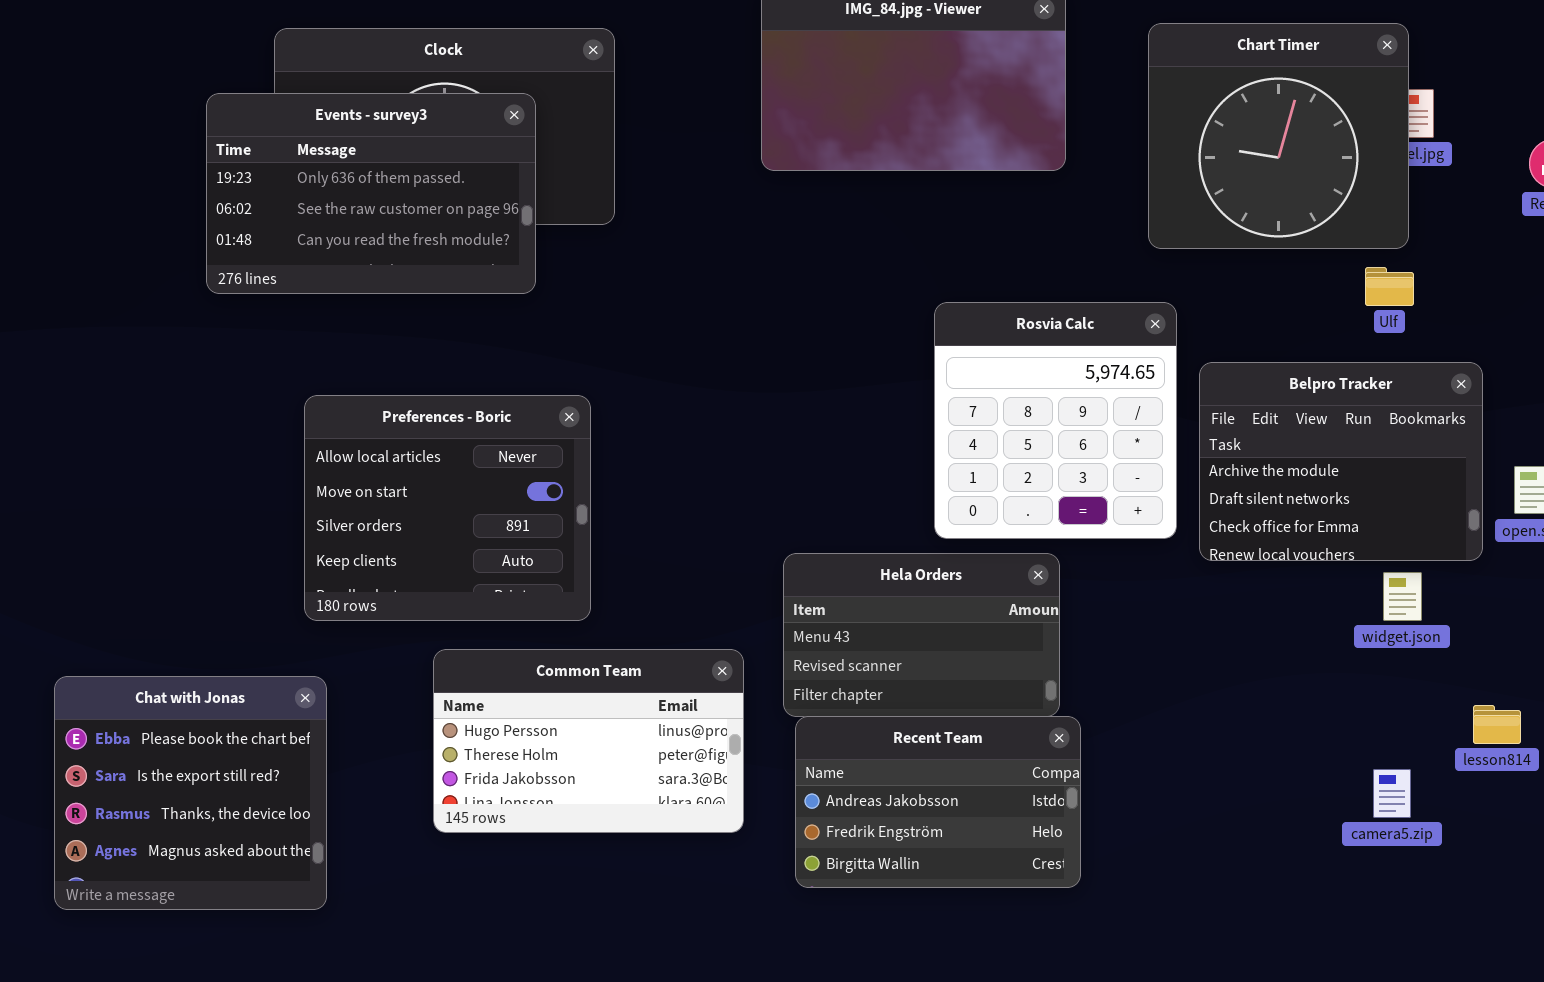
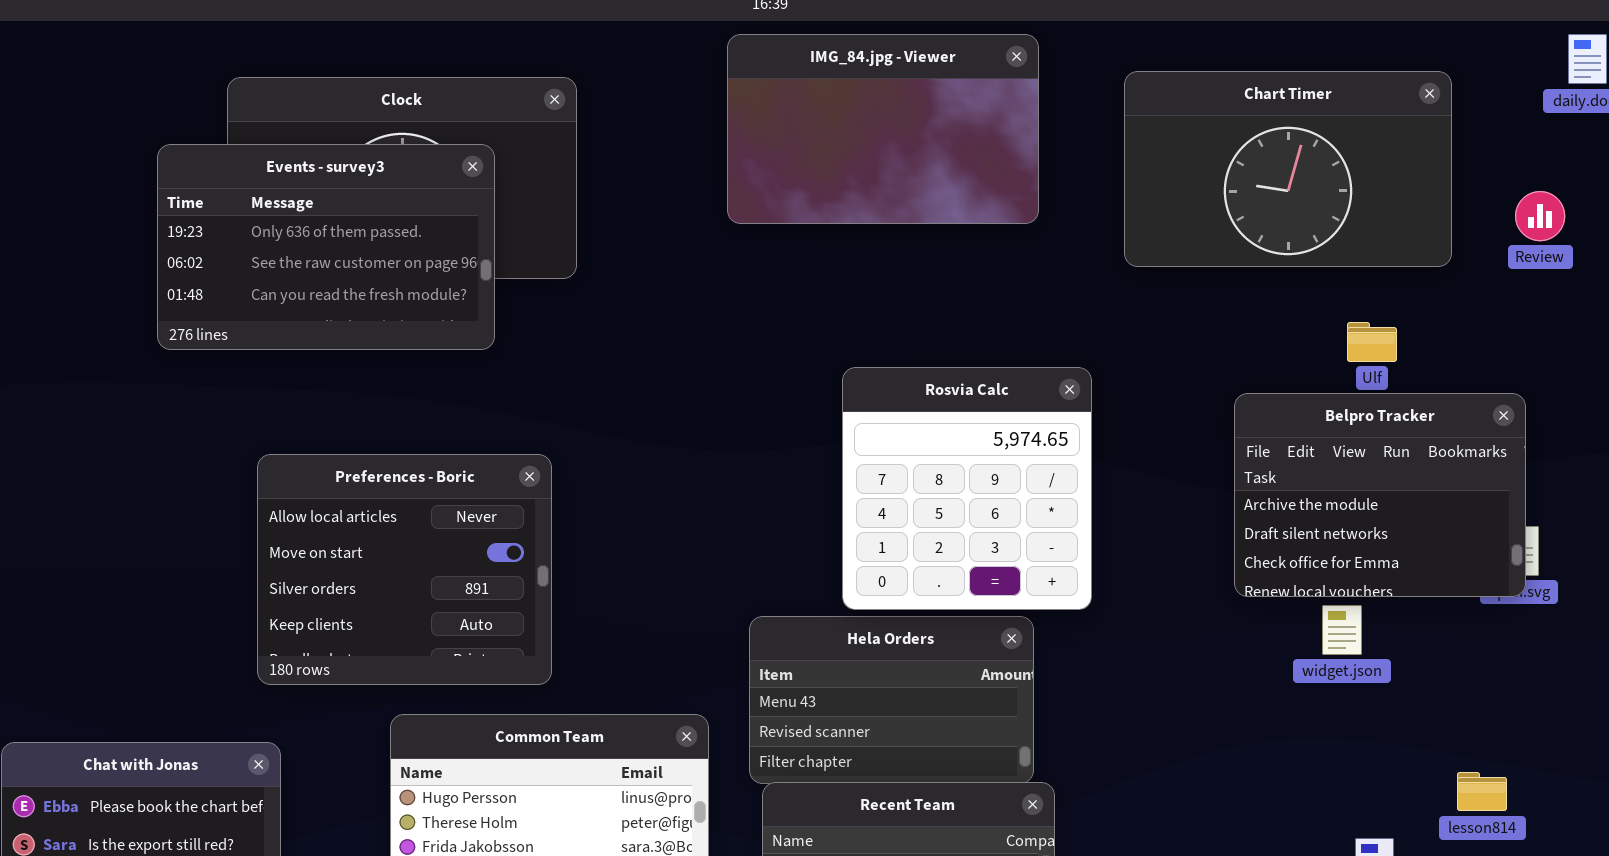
Chart Timer: [1148,23,1409,249] -> [1124,71,1452,267], resized
Rosvia Calc: [934,302,1177,539] -> [842,367,1092,610], moved
Belpro Tracker: [1199,362,1483,561] -> [1234,393,1526,597], moved
widget.json: [1383,572,1422,621] -> [1322,605,1362,655], moved

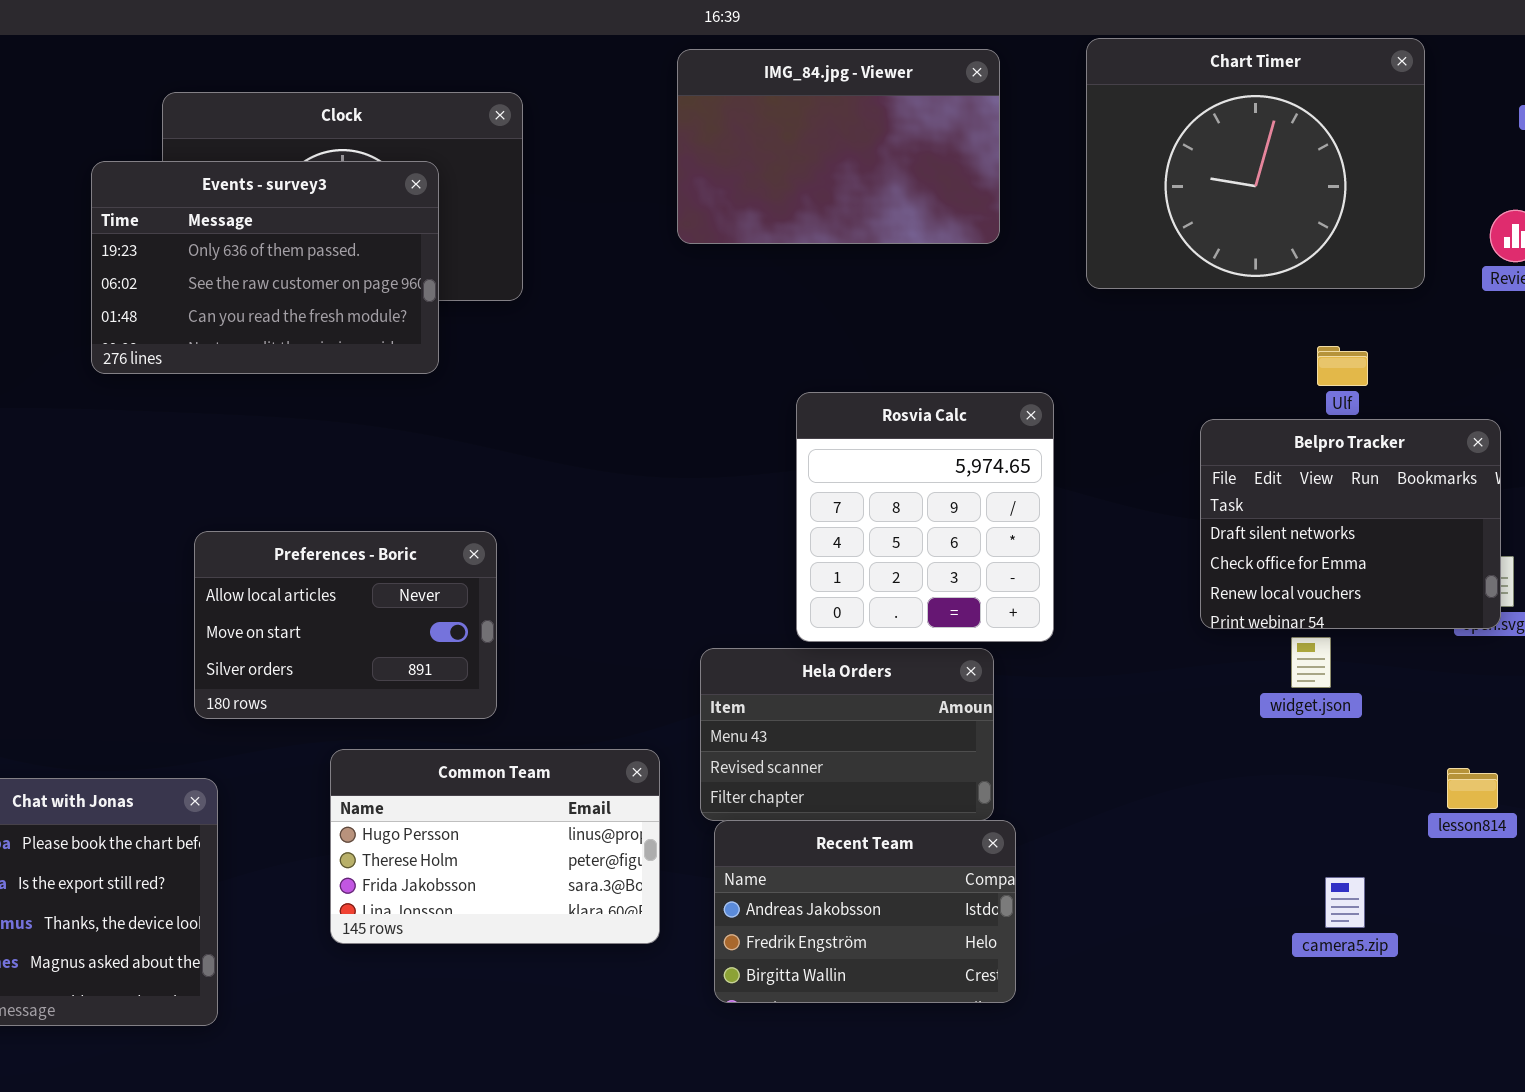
Chart Timer: [1124,71,1452,267] -> [1086,38,1425,289], resized
Belpro Tracker: [1234,393,1526,597] -> [1200,419,1501,629], scrolled down 1 row
Preferences - Boric: [257,454,552,685] -> [194,531,497,719], resized
lesson814: [1457,772,1507,811] -> [1447,768,1498,809], moved

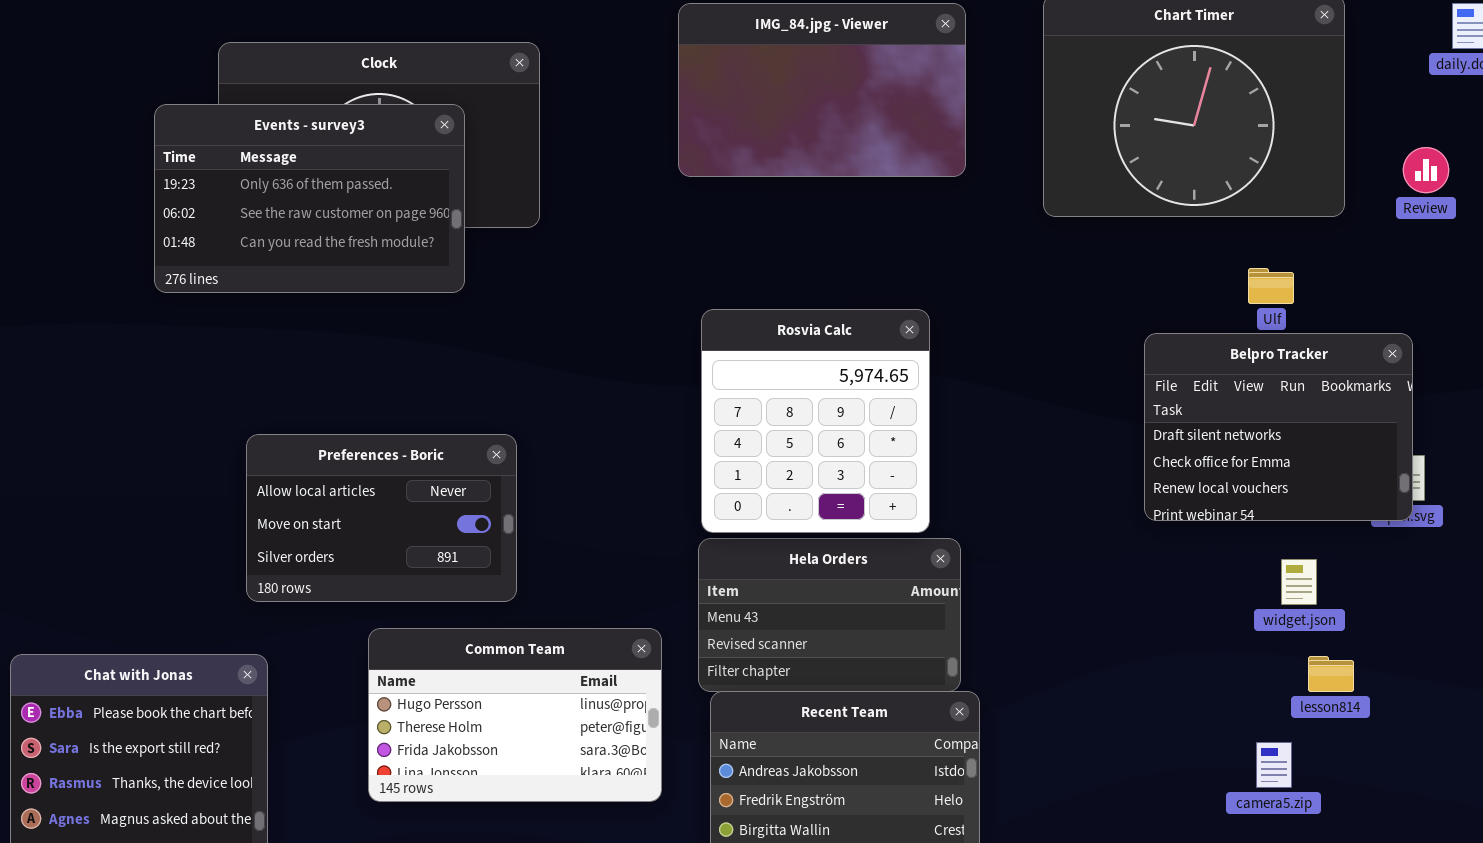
Rosvia Calc: [796,392,1054,642] -> [701,309,930,533], moved
widget.json: [1291,637,1331,688] -> [1281,559,1317,605], moved
lesson814: [1447,768,1498,809] -> [1308,656,1354,692], moved

